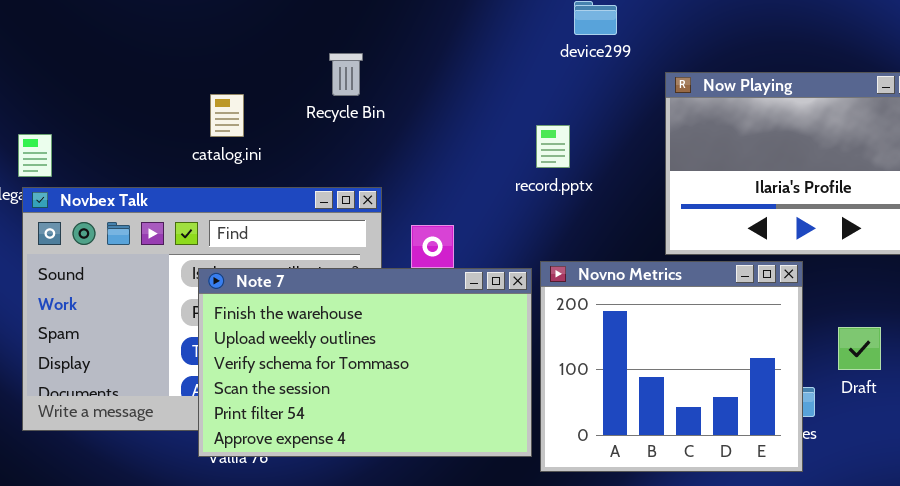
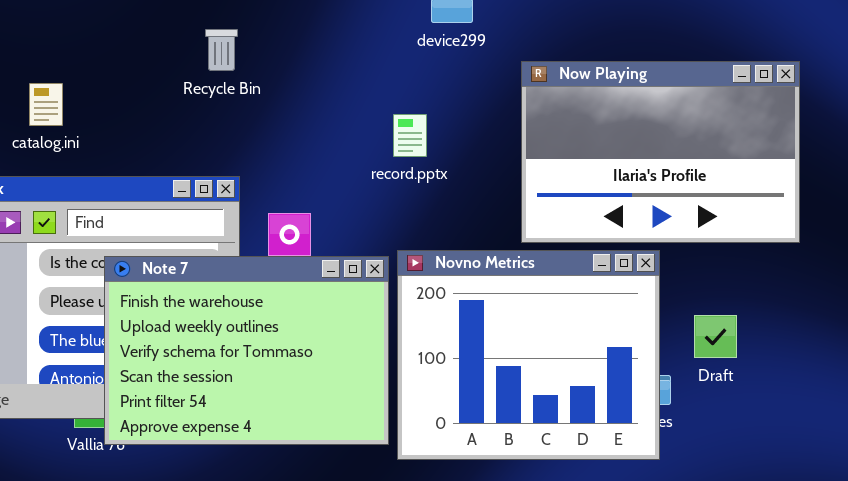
Recycle Bin: [329,53,363,96] -> [205,29,238,71], moved
catalog.ini: [210,94,244,137] -> [29,83,63,126], moved
Note 7: [198,268,532,457] -> [104,256,389,445], resized

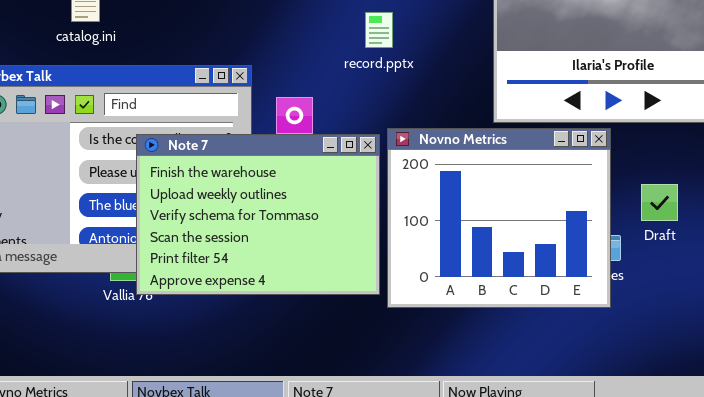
record.pptx: [393,114,427,157] -> [365,12,393,48], moved

